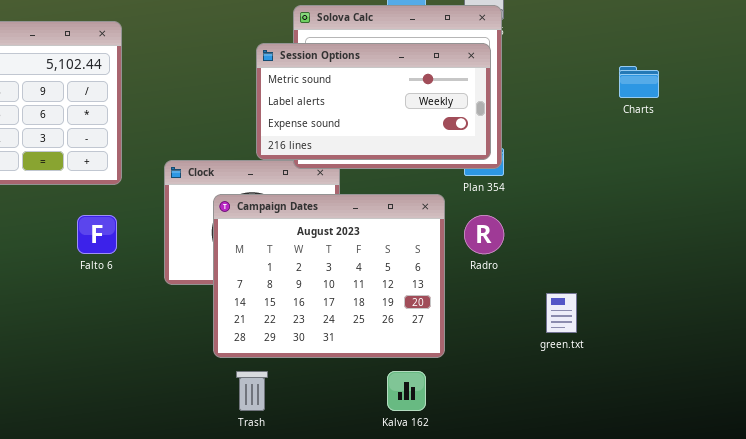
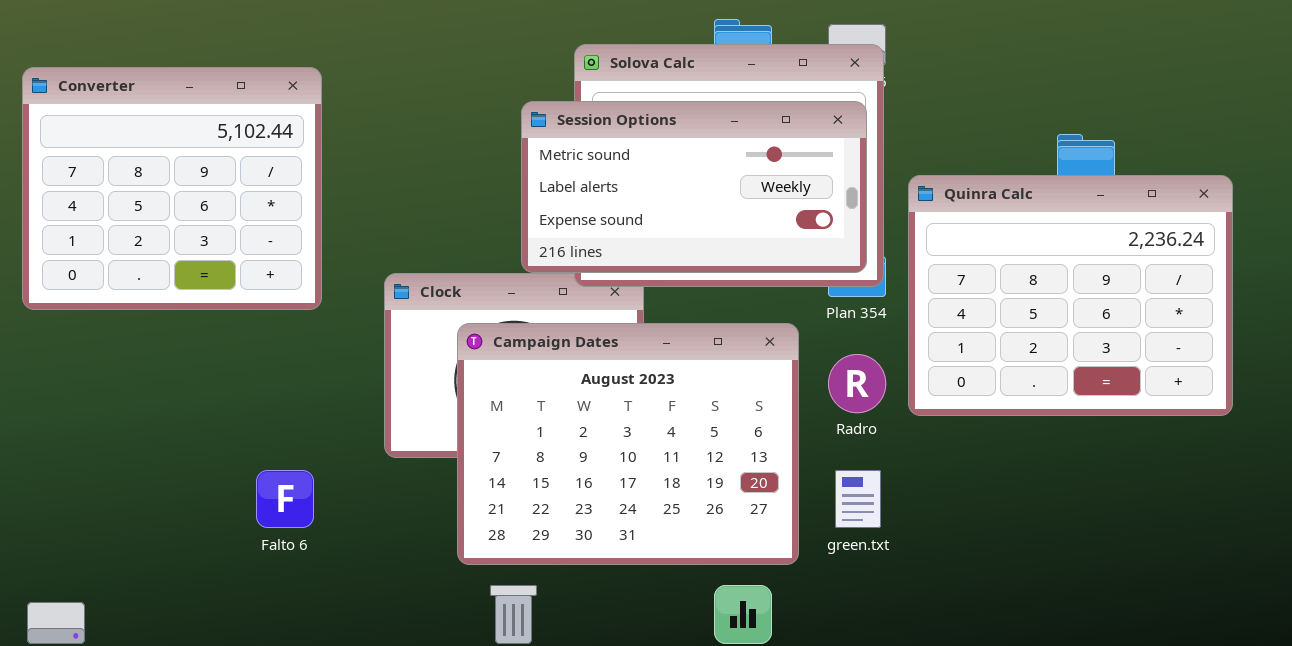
Quinra Calc: none -> [908,175,1233,416], opened
Falto 6: [77,215,117,254] -> [256,470,314,528], moved
green.txt: [546,293,577,333] -> [835,470,881,528], moved

